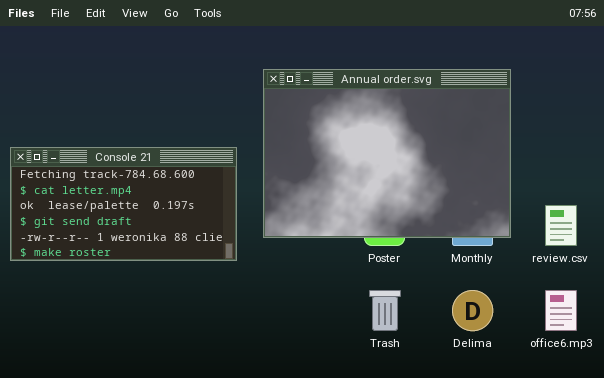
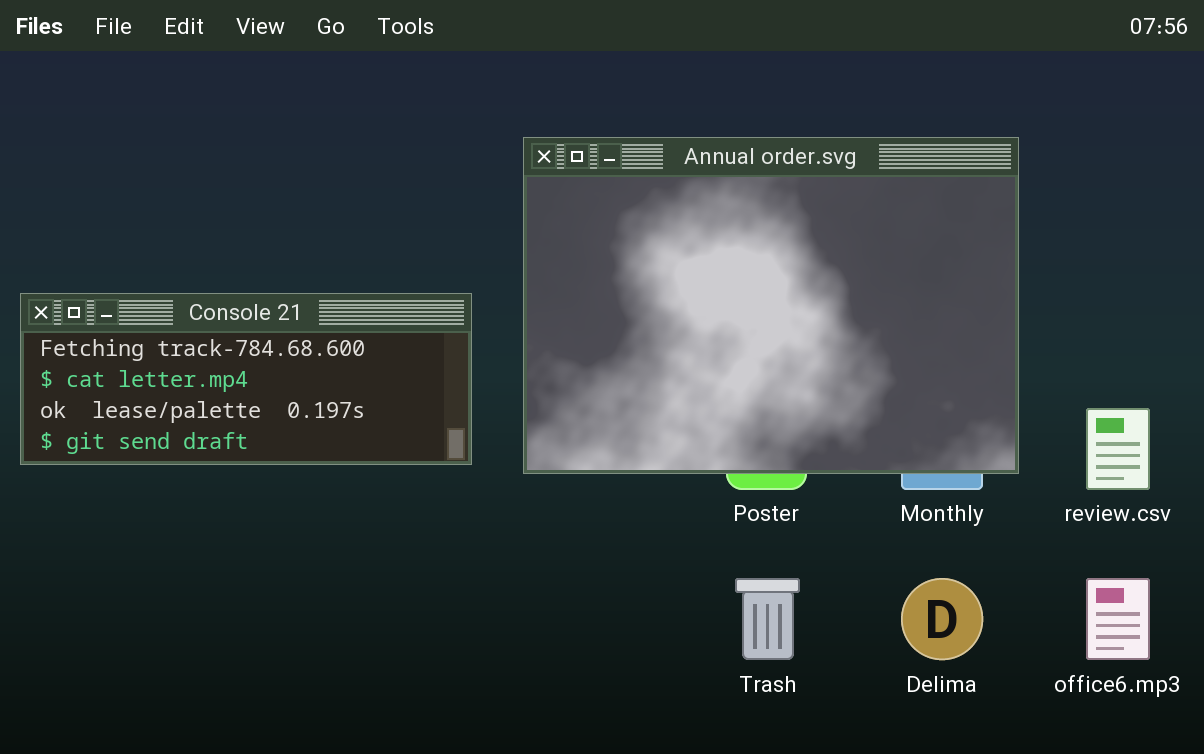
Console 21: [10,147,237,261] -> [20,293,472,465], resized

